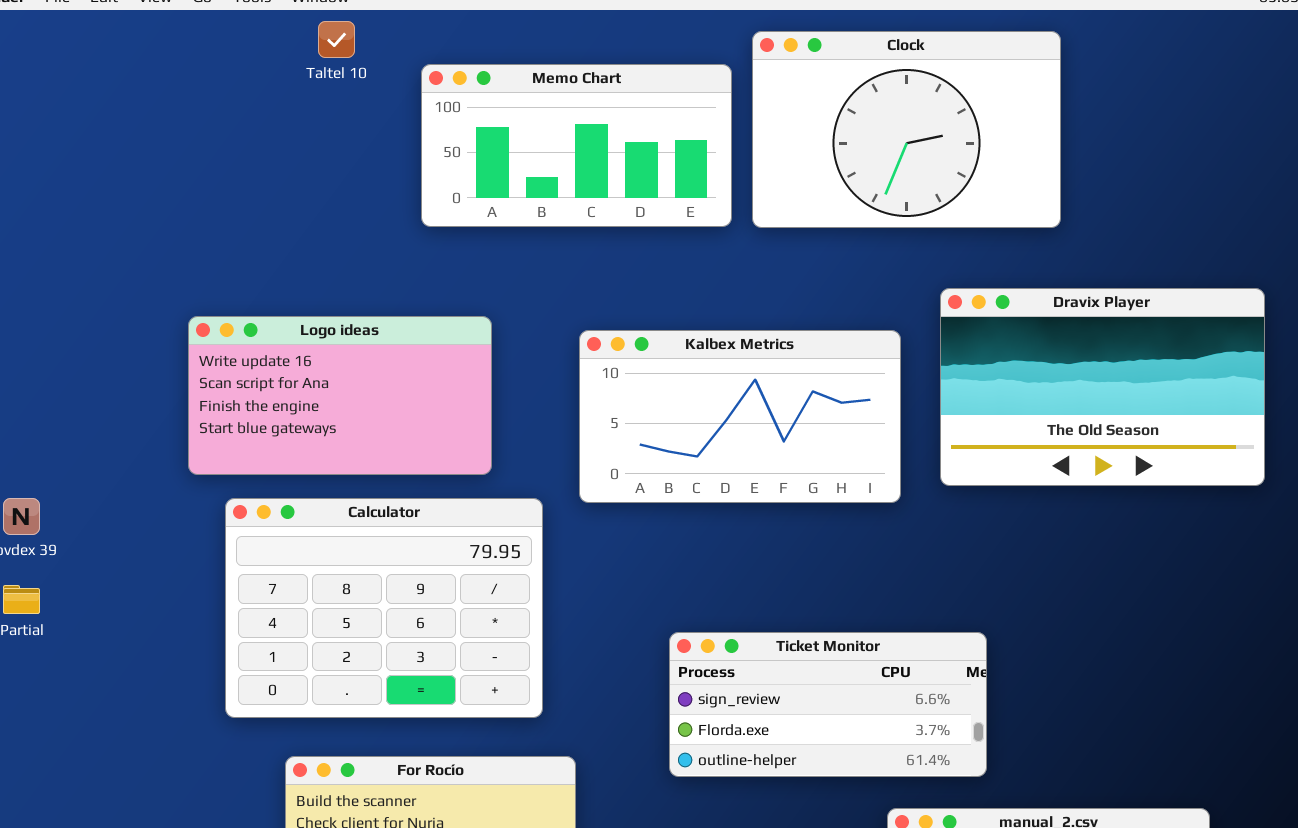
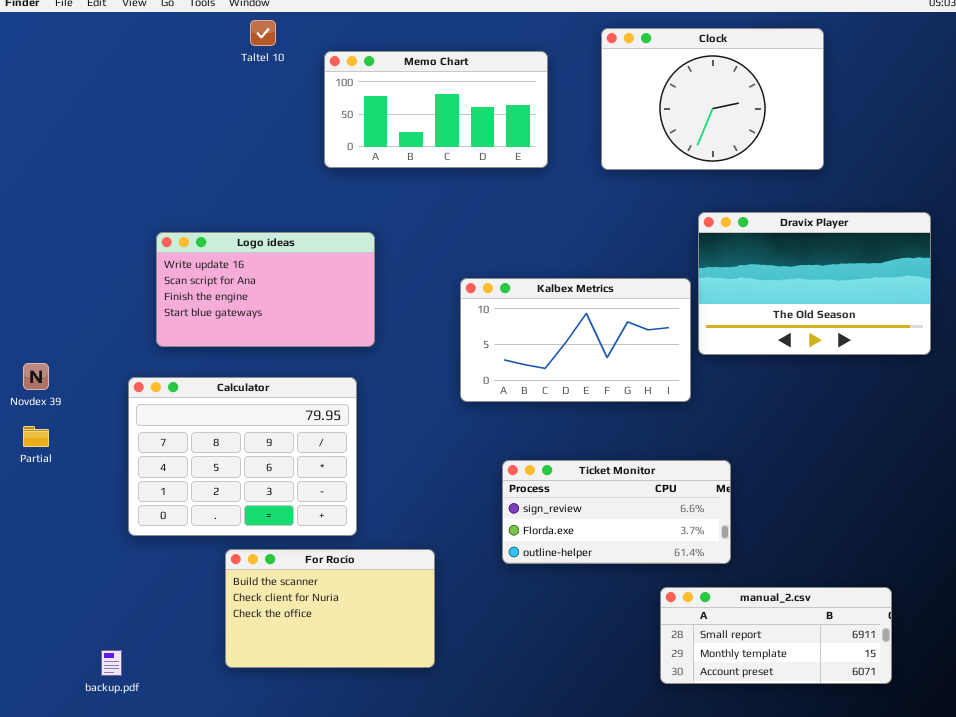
Clock: [752,31,1061,228] -> [601,28,824,170], moved
Kalbex Metrics: [579,330,901,503] -> [460,278,691,402], moved
Calculator: [225,498,543,718] -> [128,377,357,536], moved

